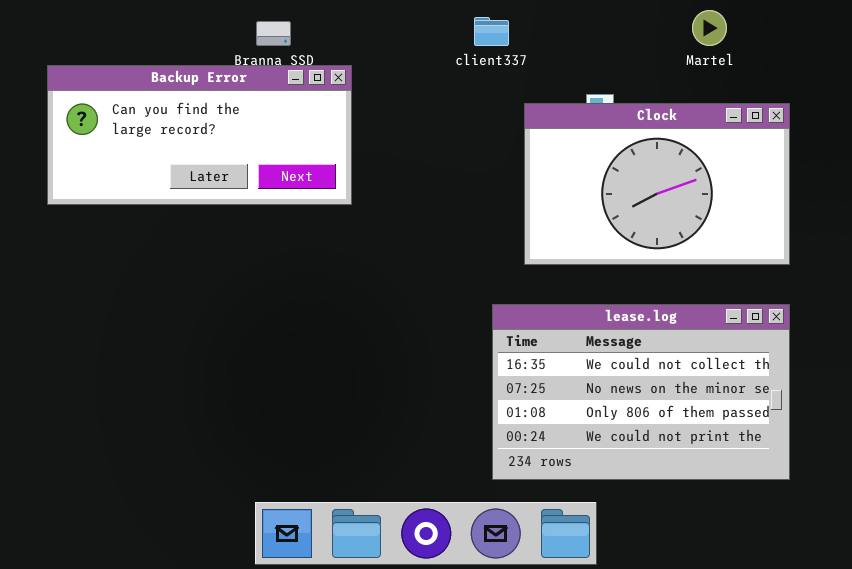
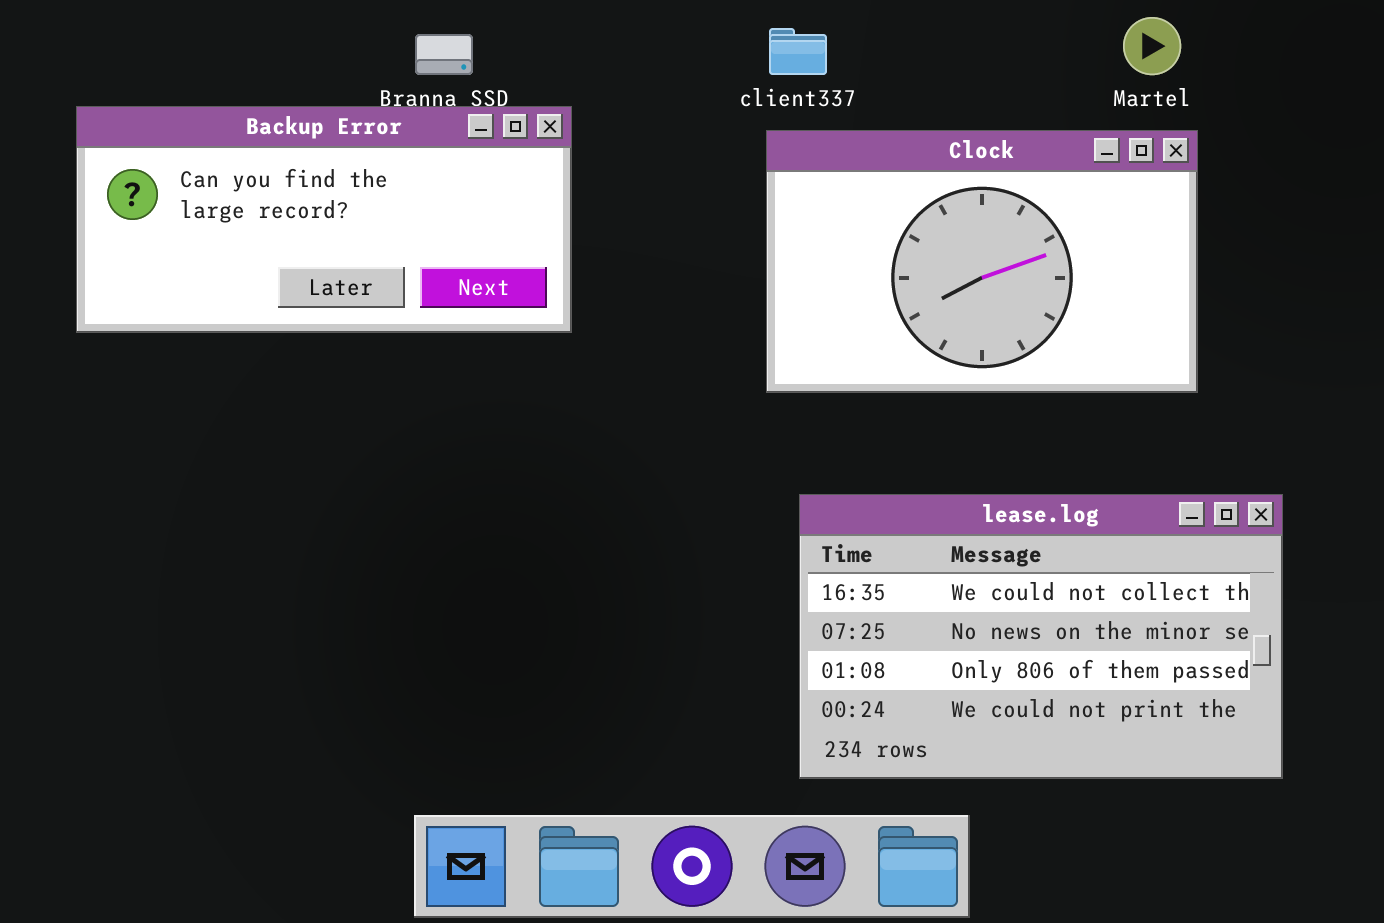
Clock: [524,103,790,265] -> [766,130,1198,393], moved

